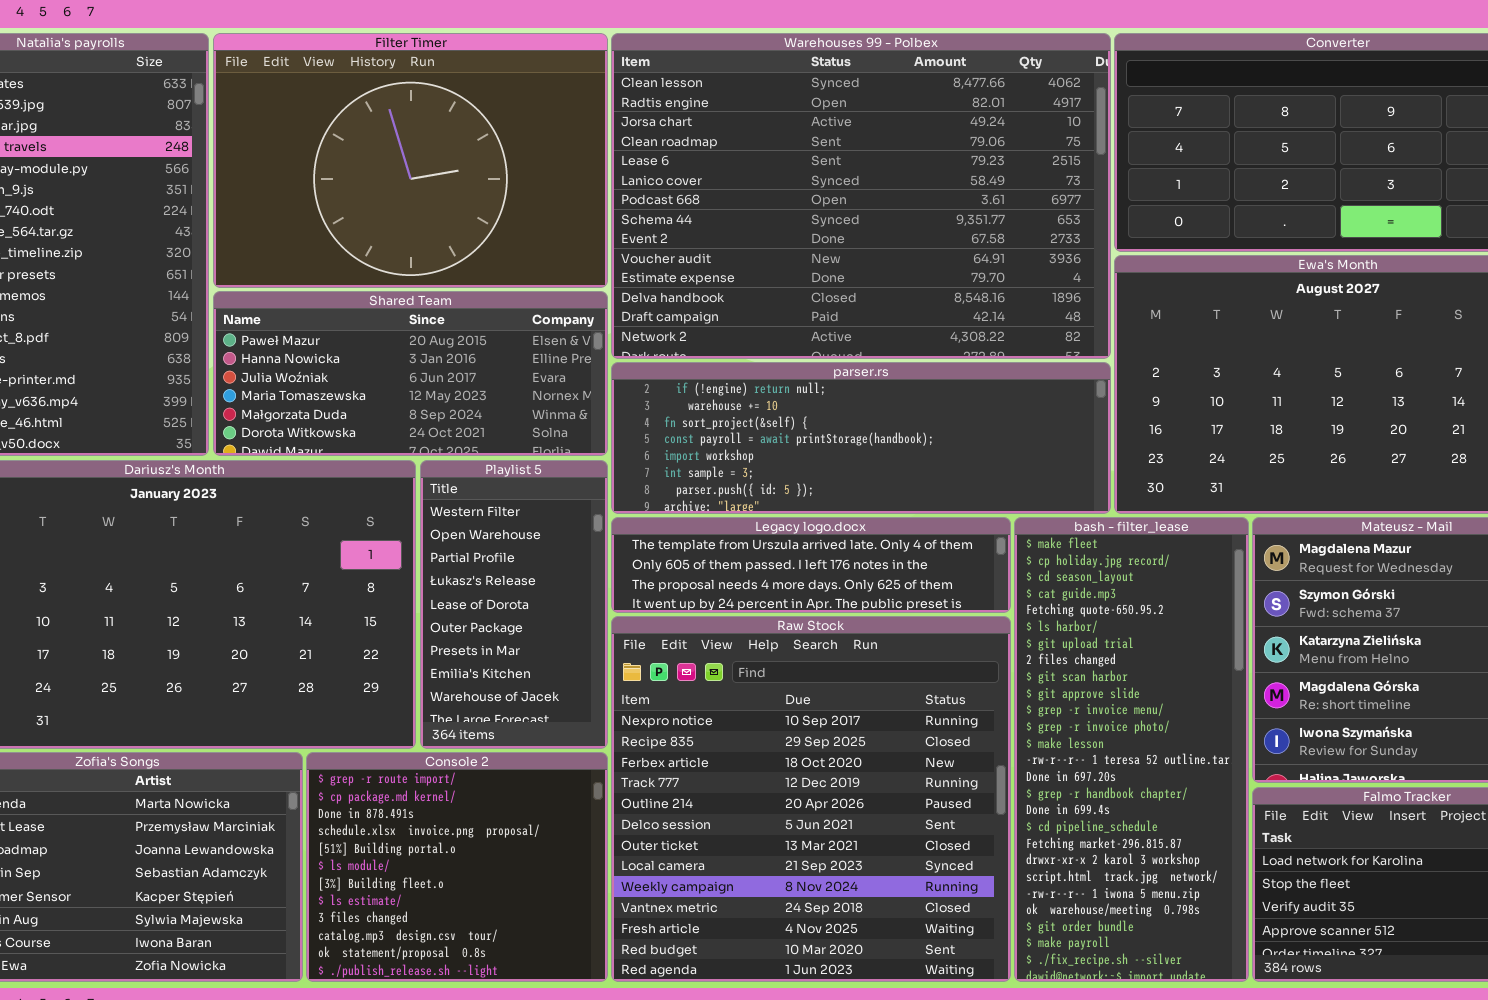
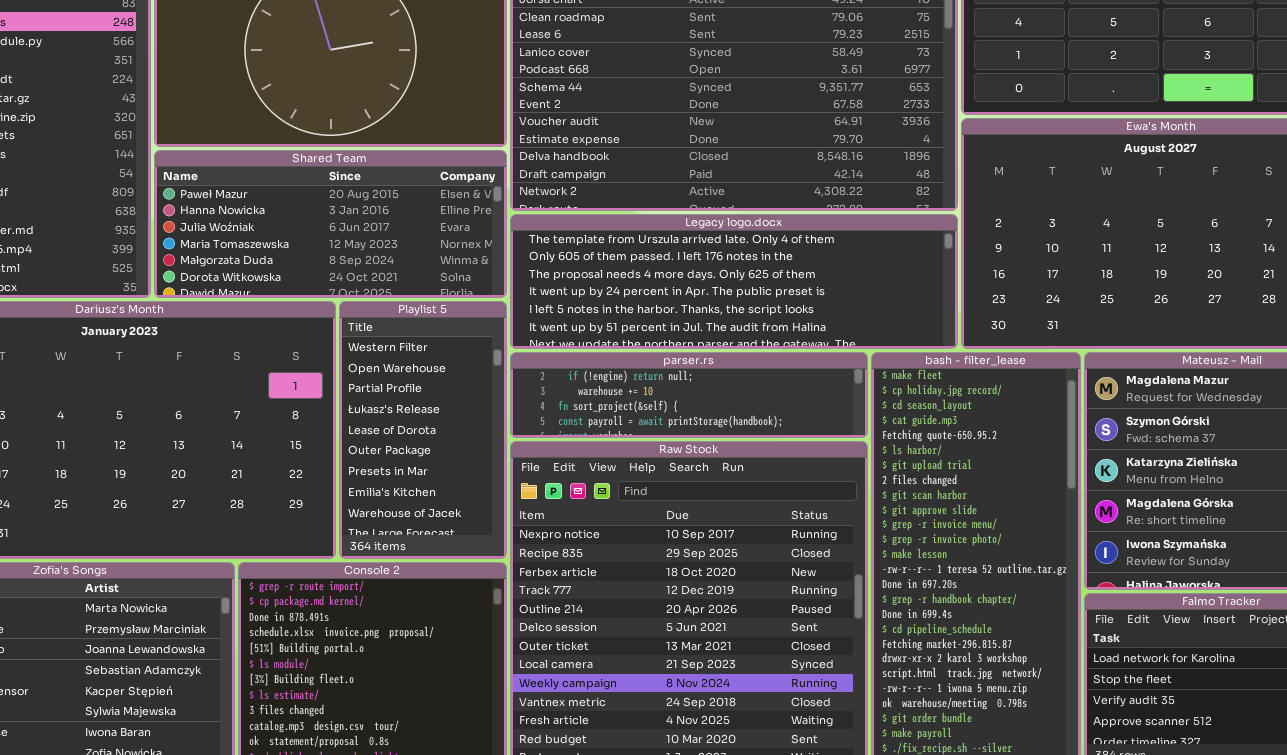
parser.rs: [611,362,1111,514] -> [510,352,868,438], moved, resized
Legacy logo.docx: [611,517,1011,613] -> [510,214,958,349], moved, resized

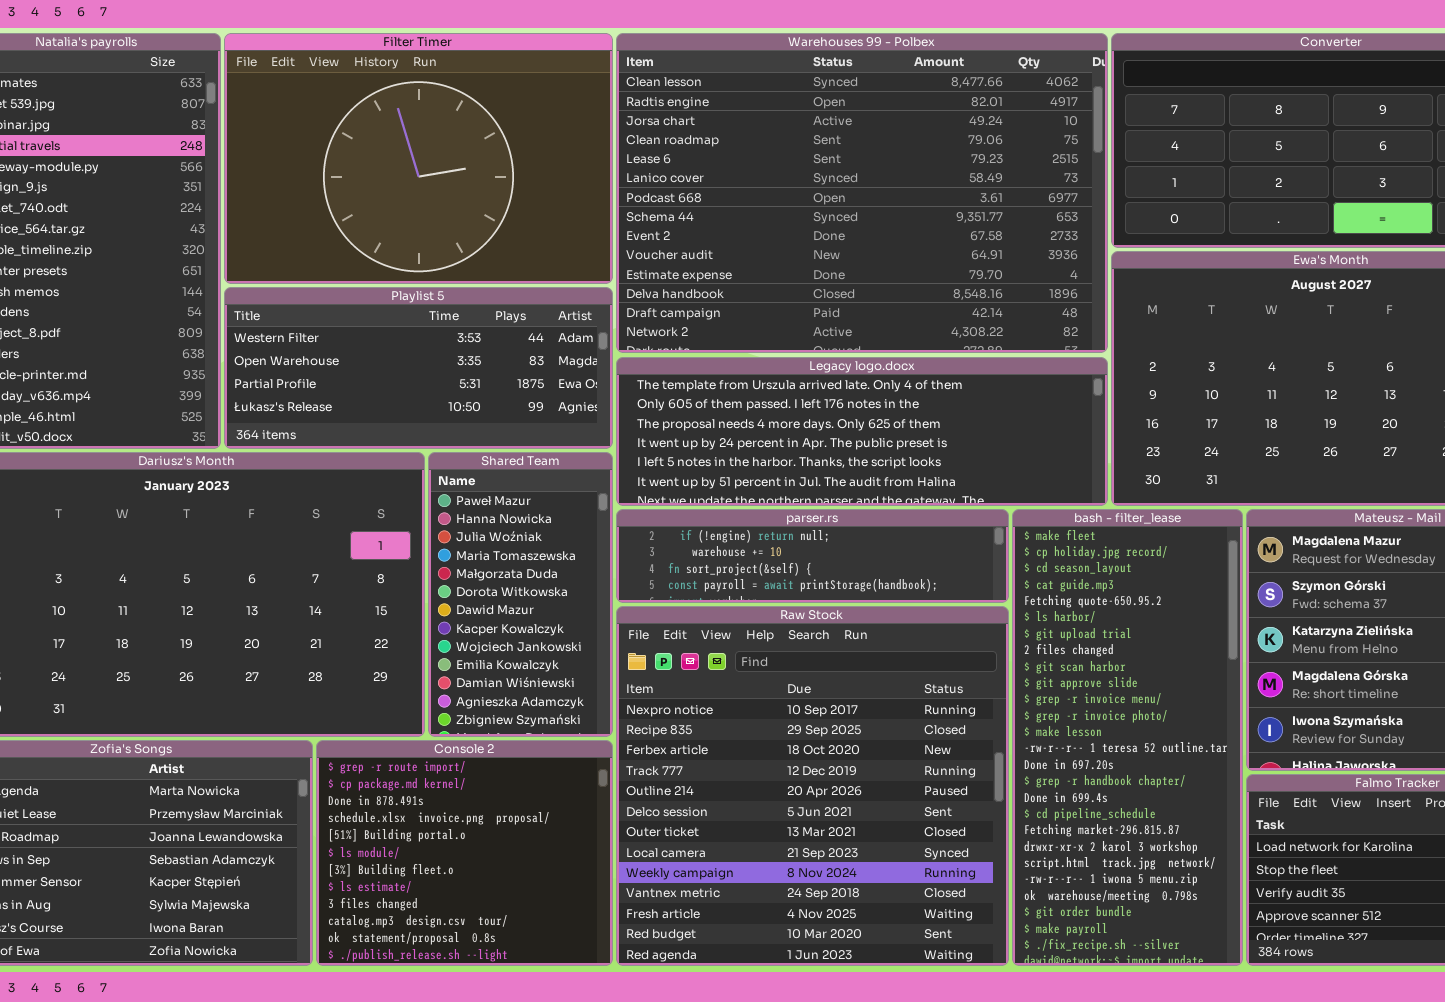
Shared Team: [154,150,507,298] -> [428,452,613,737], moved, resized
Playlist 5: [339,301,507,559] -> [224,287,613,449], moved, resized

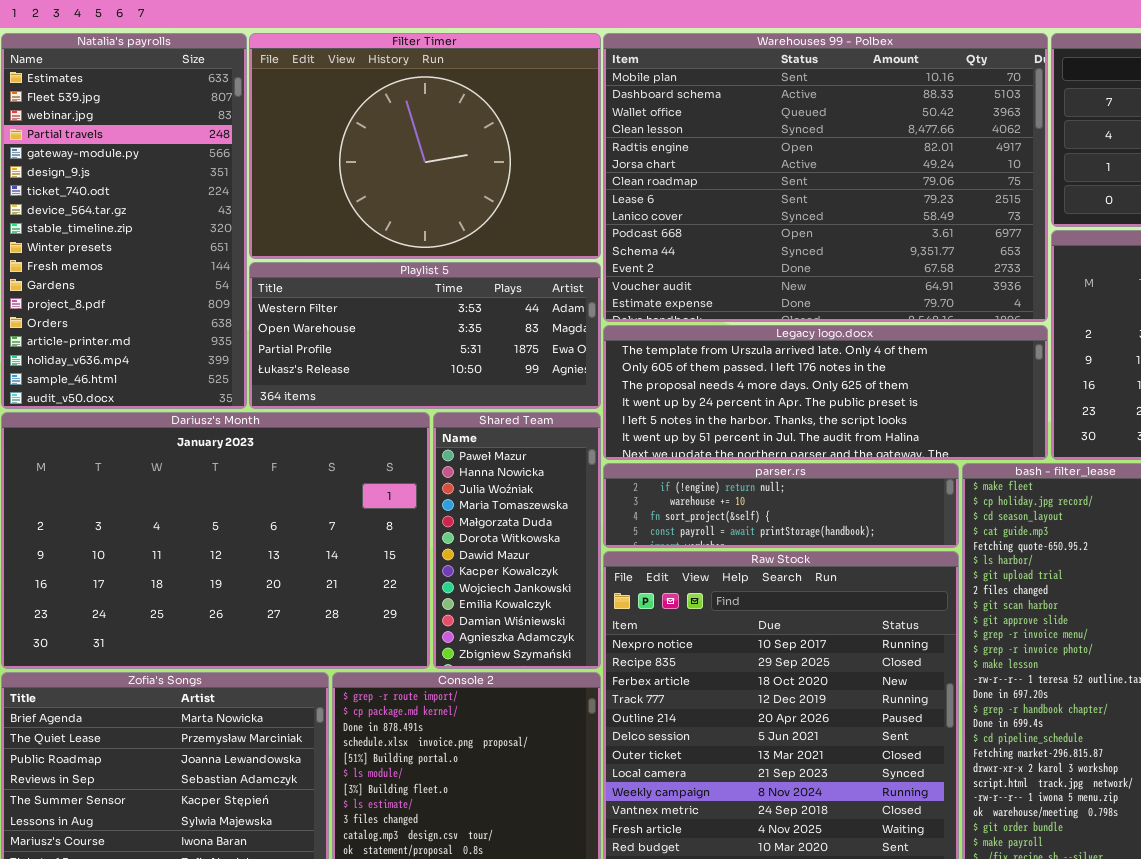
Warehouses 99 - Polbex: [616,33,1108,353] -> [603,33,1048,322], scrolled up 3 rows

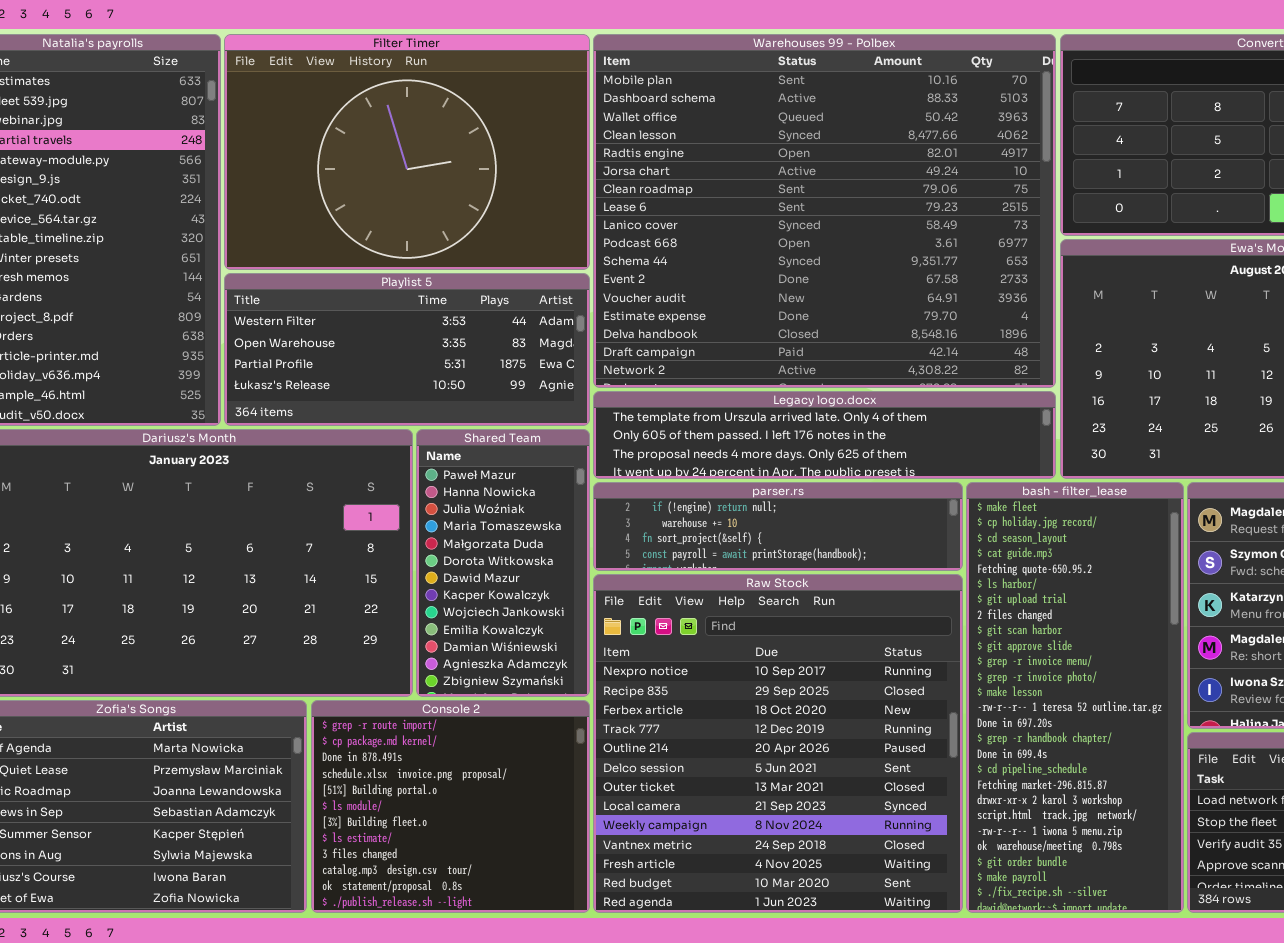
Warehouses 99 - Polbex: [603,33,1048,322] -> [593,34,1056,388], resized
Legacy logo.docx: [603,325,1048,460] -> [593,391,1056,479], resized

